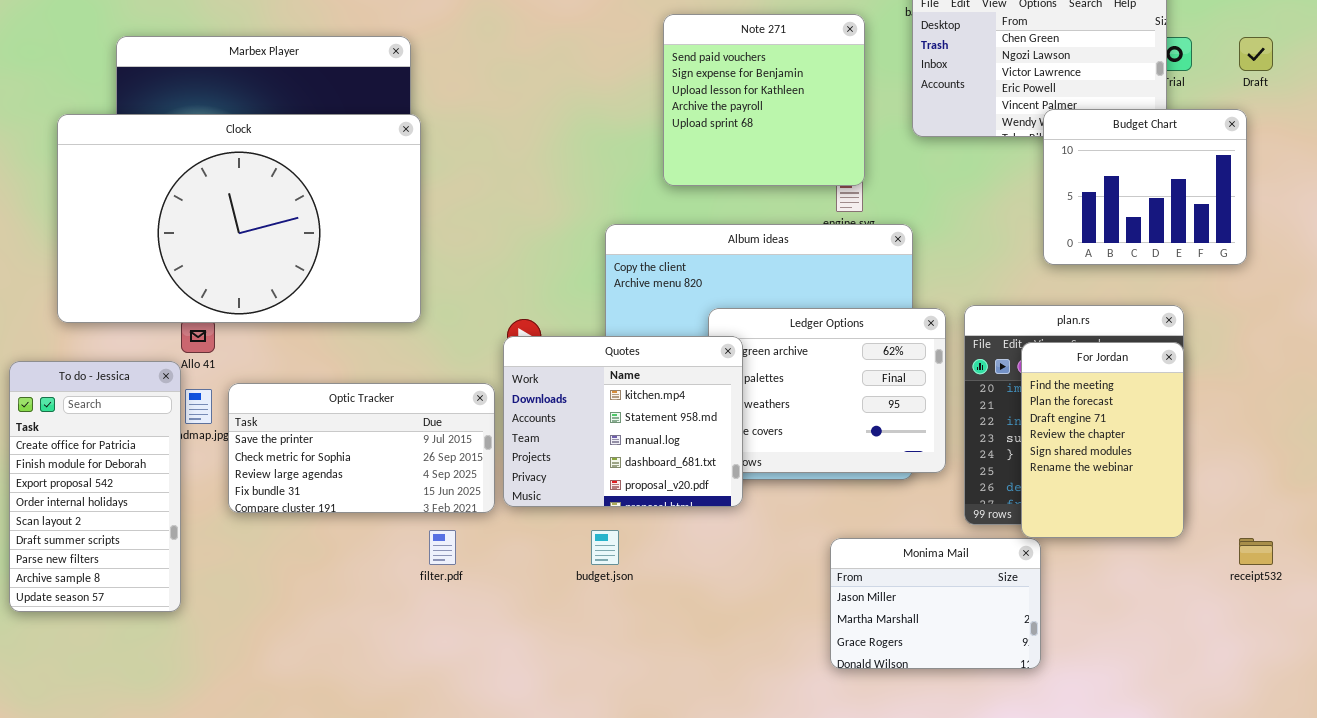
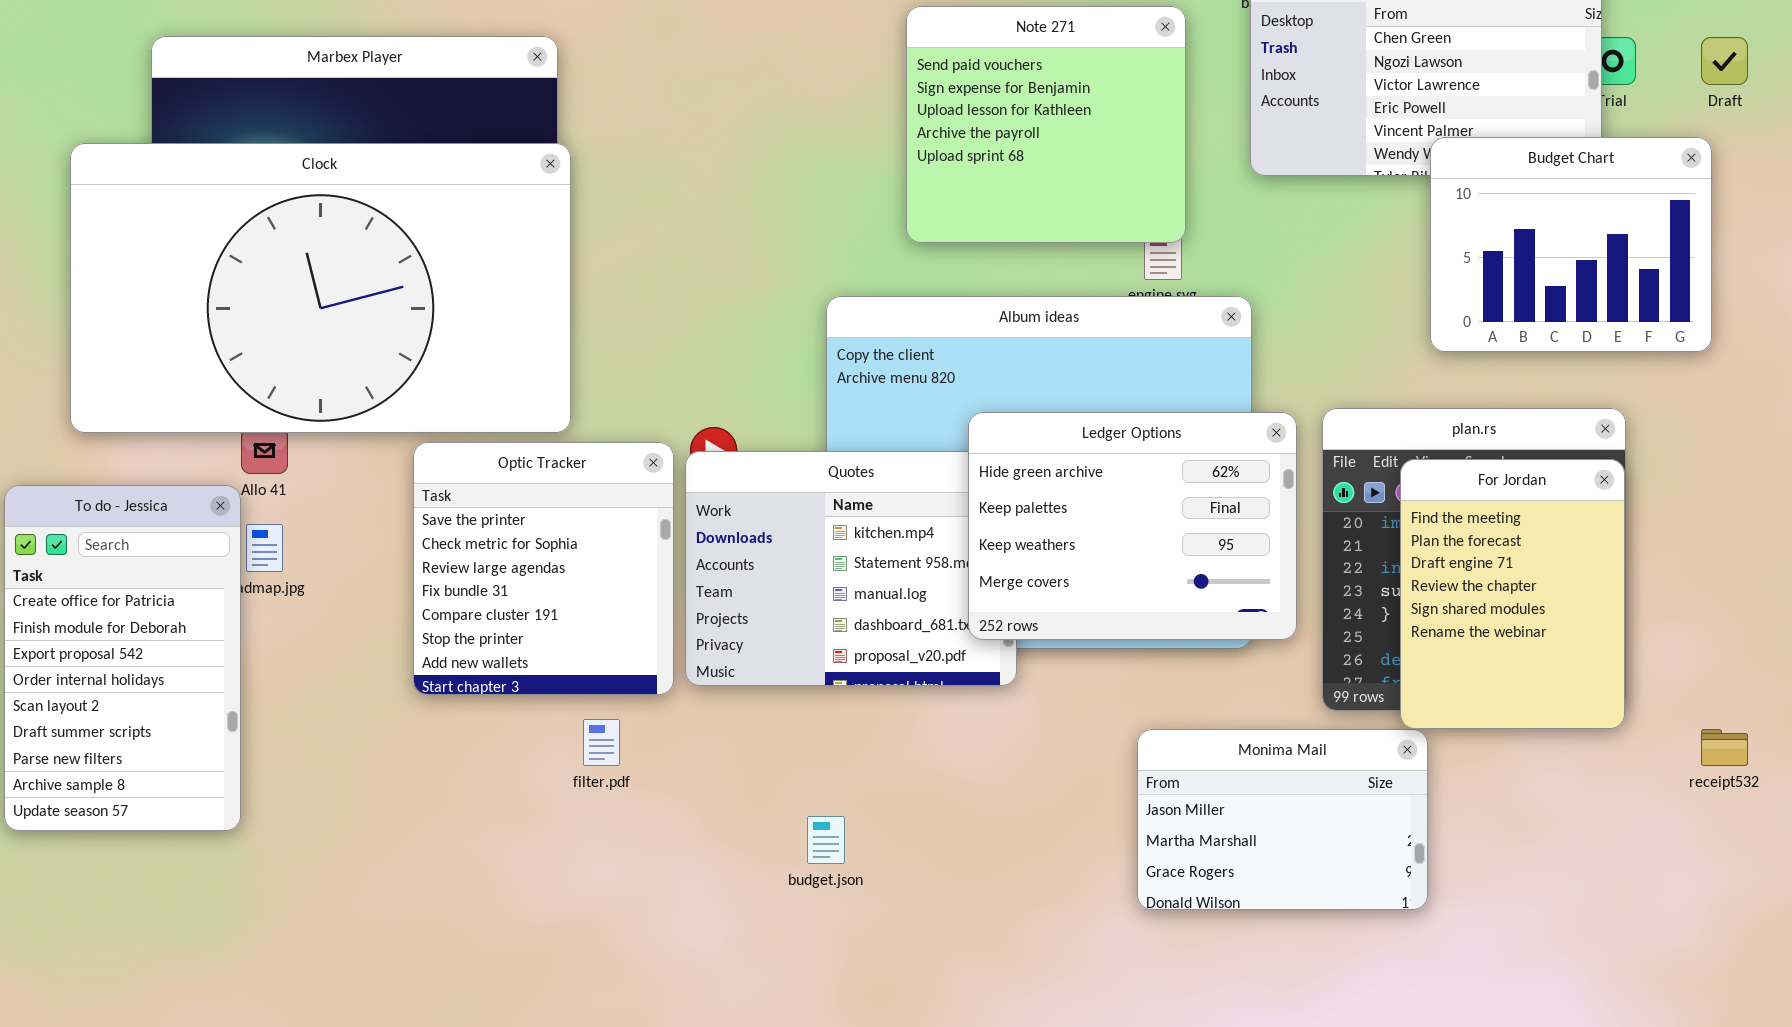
Ledger Options: [708,308,946,473] -> [968,412,1297,640], raised
Optic Tracker: [228,383,495,513] -> [413,442,674,695], resized
budget.json: [591,530,619,565] -> [807,816,845,864], moved

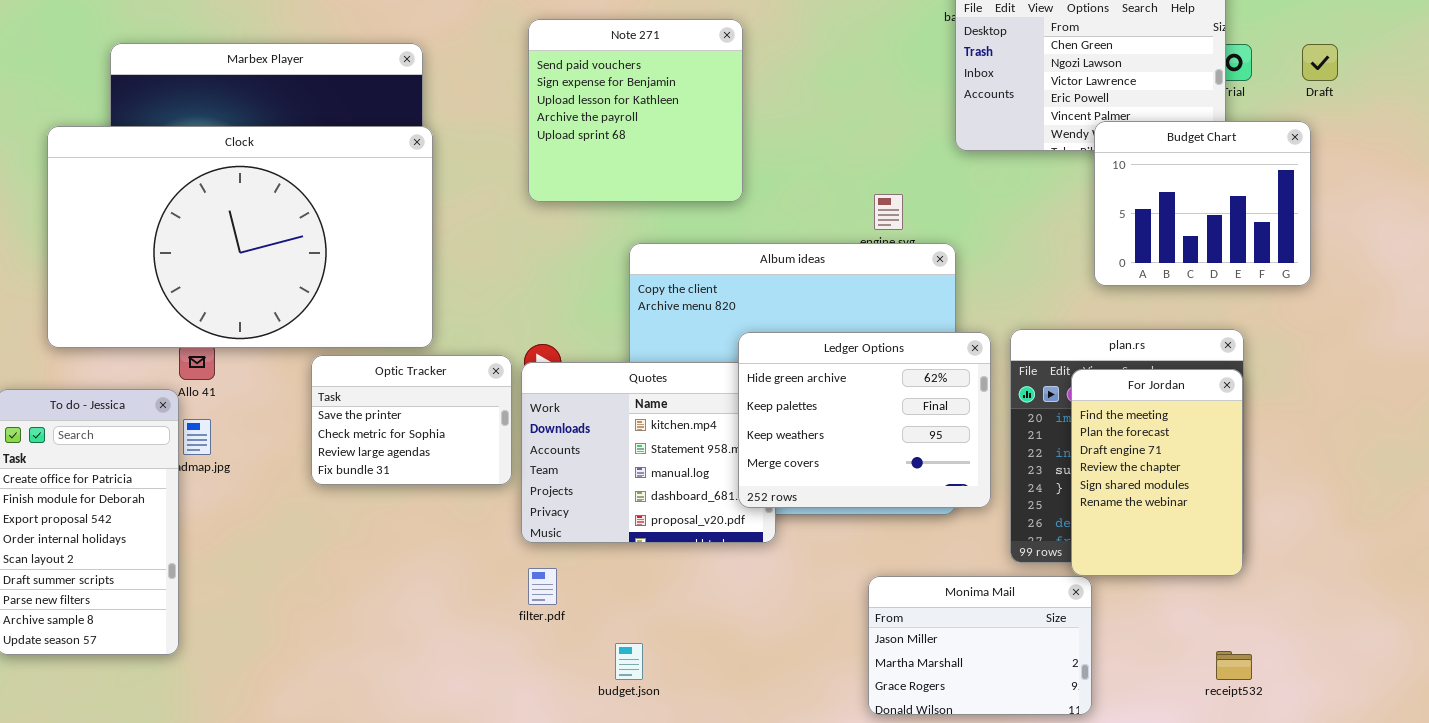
Note 271: [906,6,1186,243] -> [528,19,743,202], moved
Optic Tracker: [413,442,674,695] -> [311,355,512,485], resized
filter.pdf: [583,719,620,766] -> [528,568,557,605], moved
receipt532: [1701,729,1748,766] -> [1216,651,1252,680], moved

